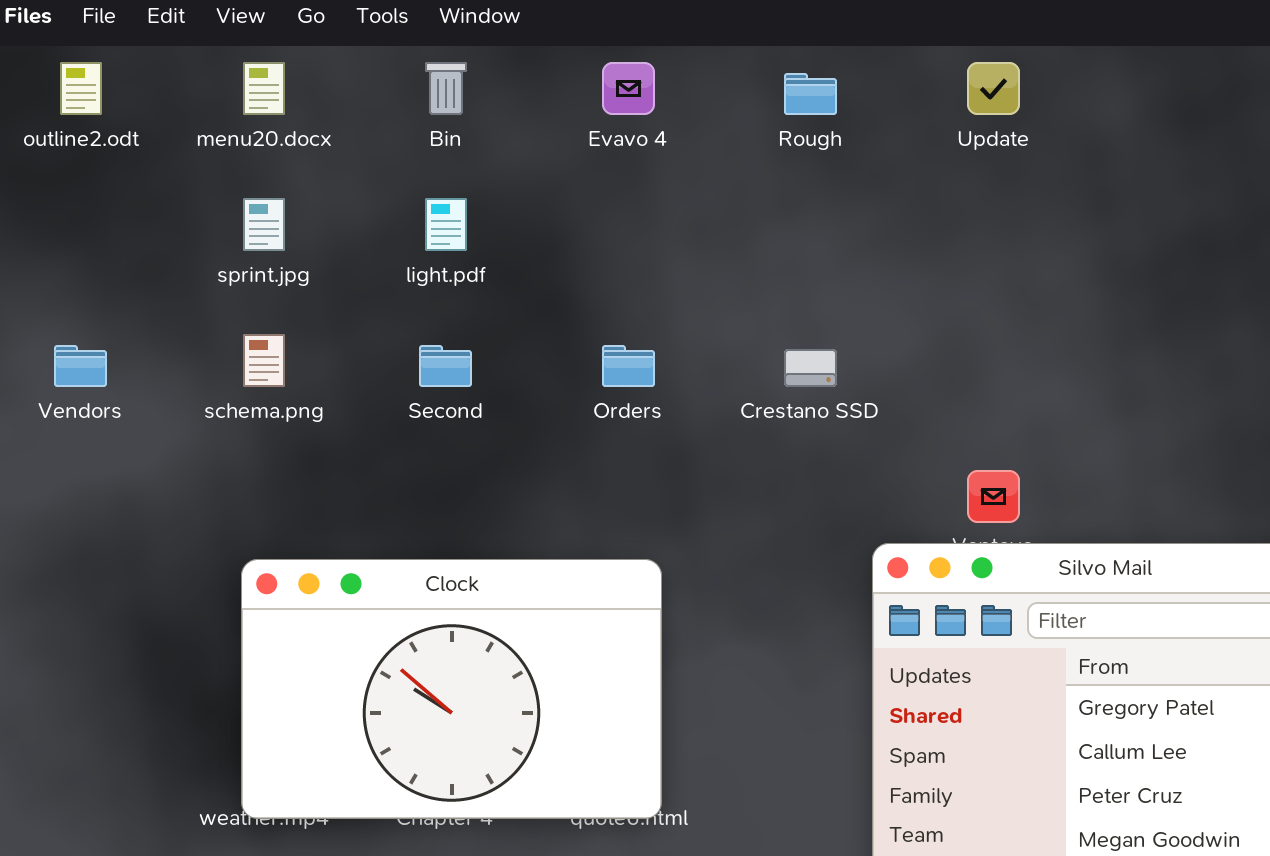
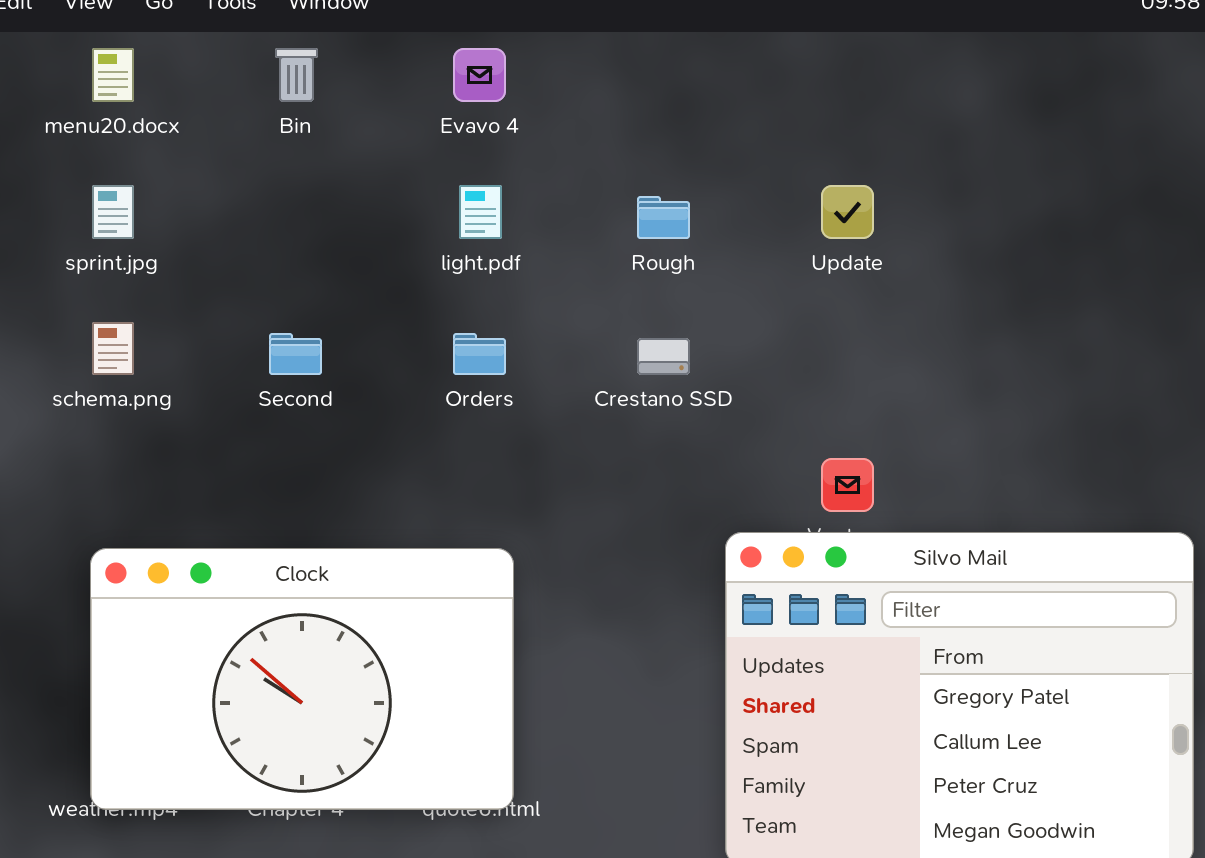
Update: [967,62,1020,115] -> [821,185,874,239], moved
Rough: [784,73,837,115] -> [637,196,690,239], moved
light.pdf: [425,198,467,251] -> [459,185,502,239], moved

